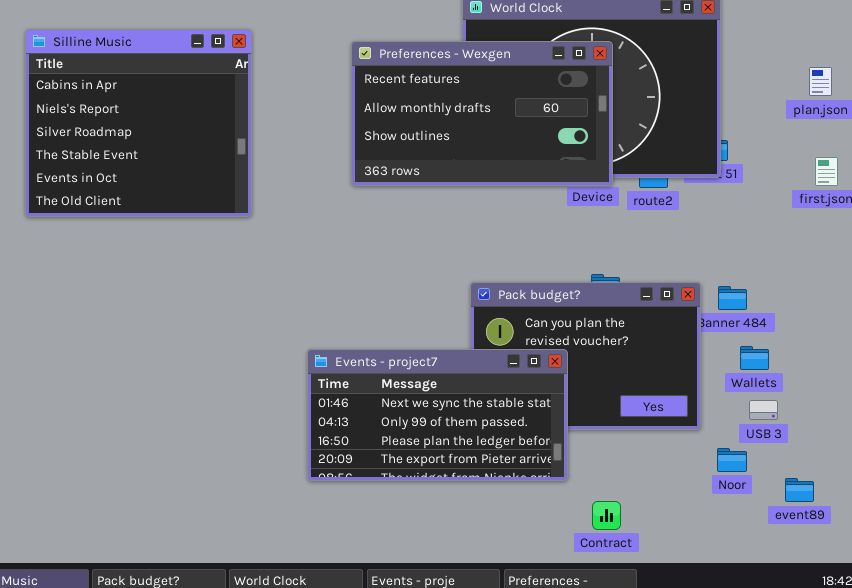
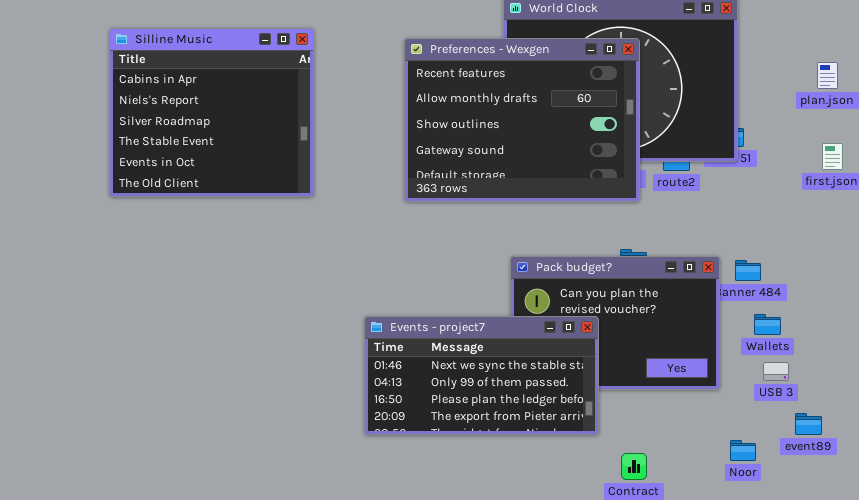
Preferences - Wexgen: [351,41,613,186] -> [404,38,640,202], resized
Noor: [717,448,747,472] -> [730,440,756,461], moved
event89: [785,478,814,502] -> [795,413,822,435], moved

